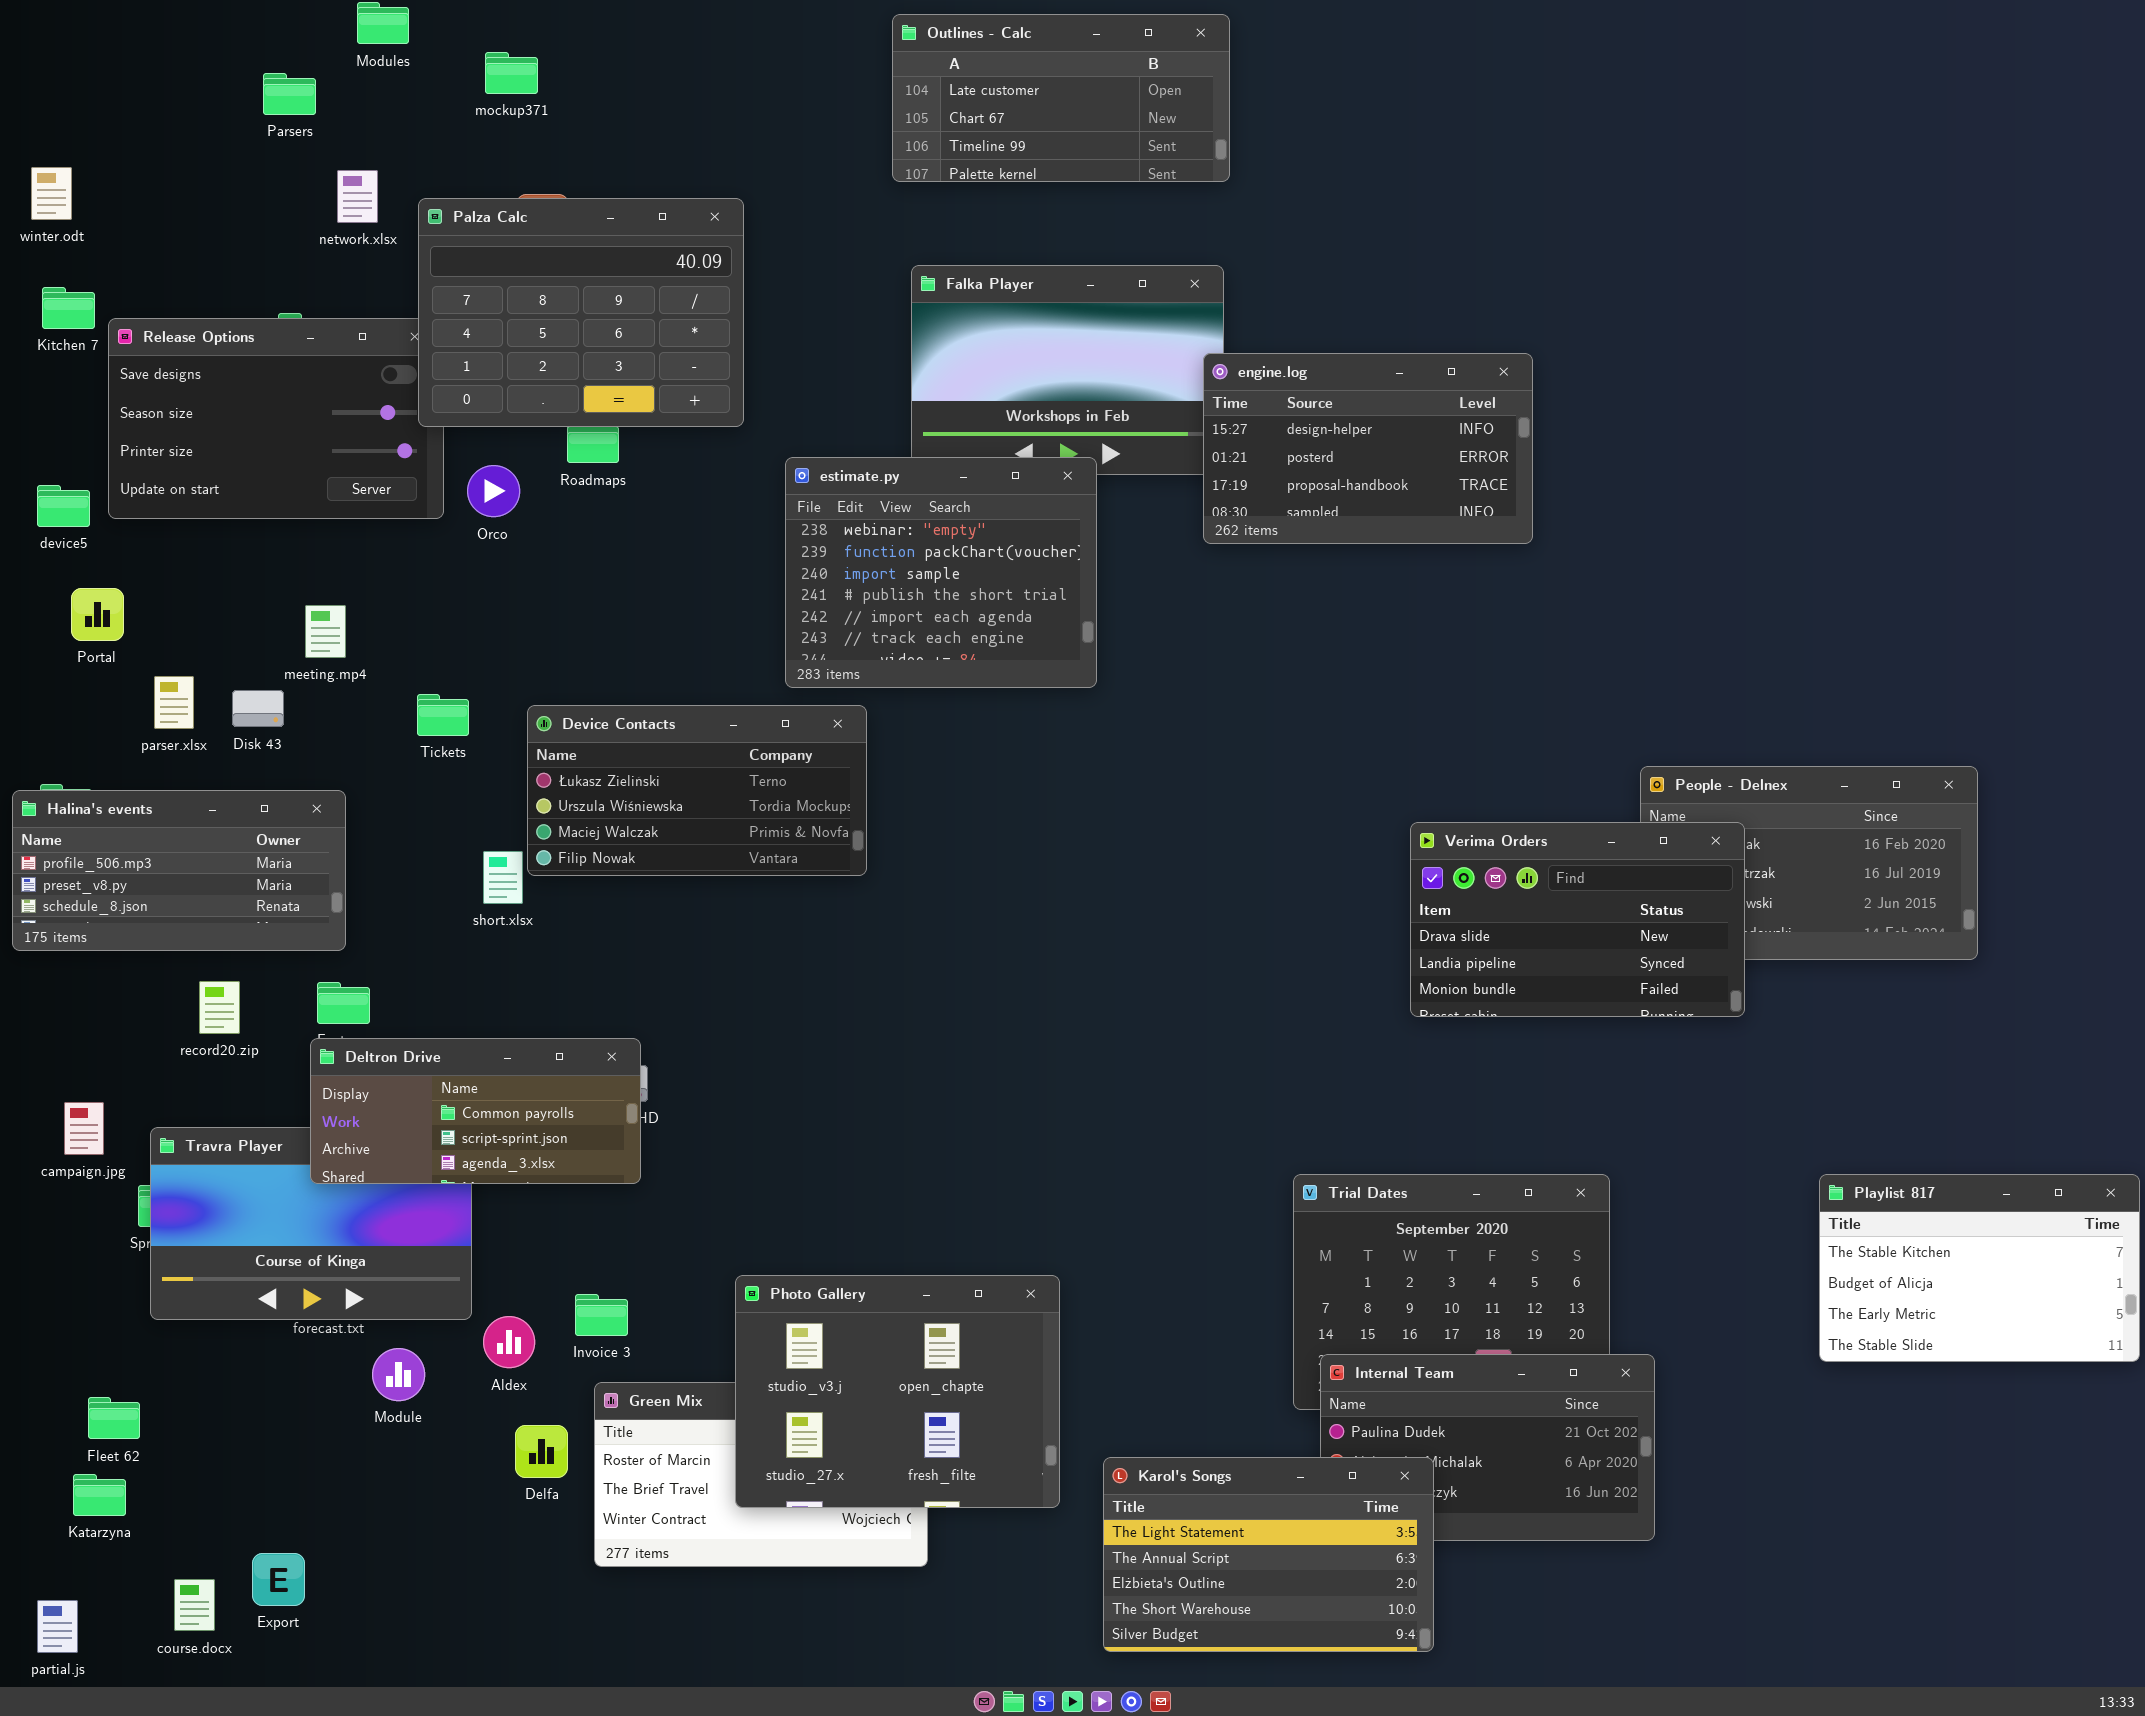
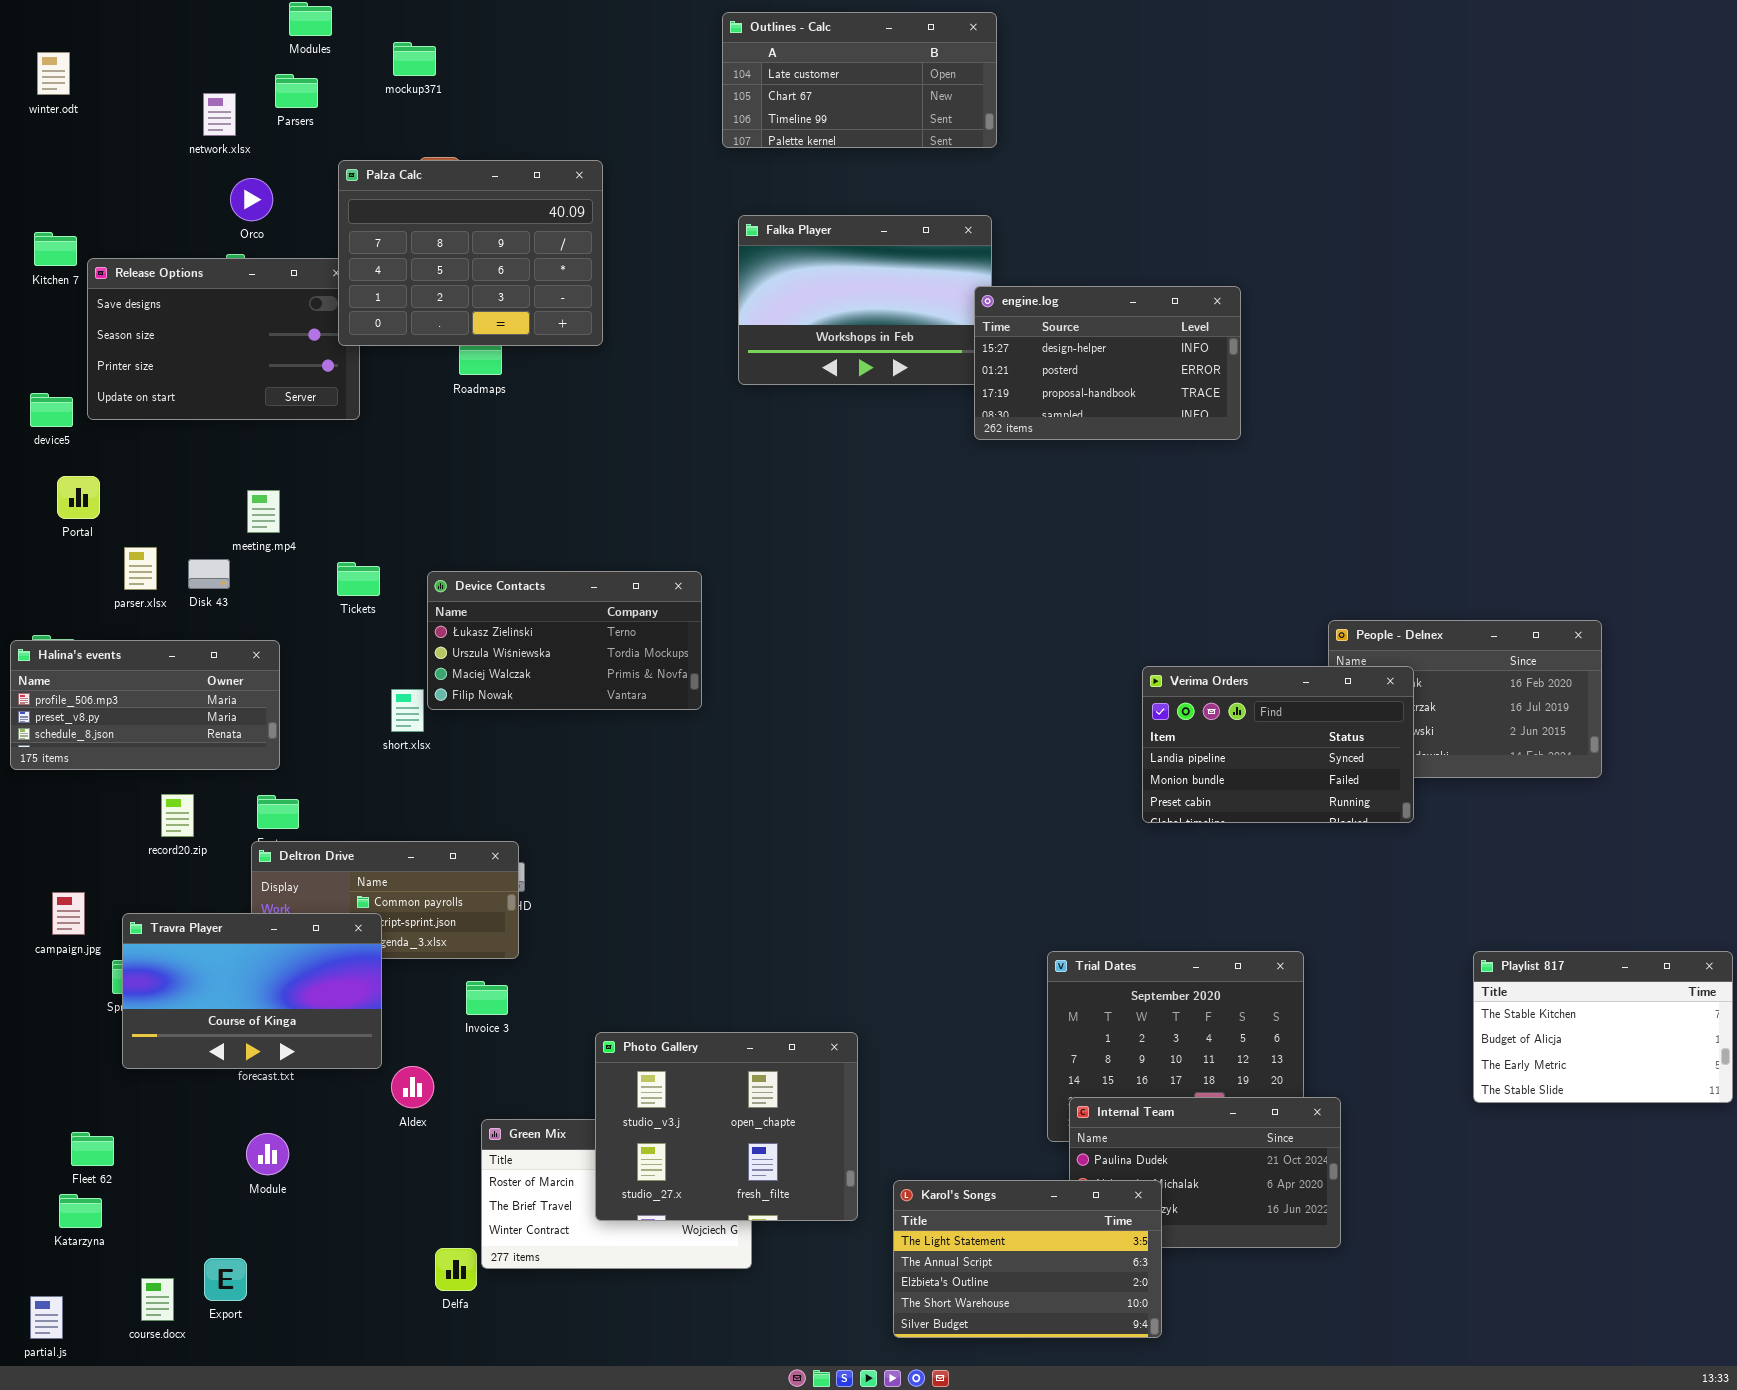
Parsers: [263,73,316,115] -> [275,74,318,108], moved
winter.odt: [31,167,72,220] -> [37,52,70,95], moved
network.xlsx: [337,170,378,223] -> [203,93,236,136], moved
estimate.py: [785,457,1097,688] -> none, closed
Orco: [467,465,520,517] -> [230,178,273,221], moved
Verima Orders: [1410,822,1745,1017] -> [1142,666,1414,823], scrolled down 1 row
Travra Player: [150,1127,472,1320] -> [122,913,382,1069], raised
Invoice 3: [575,1294,628,1336] -> [466,981,508,1015], moved
Module: [372,1348,425,1401] -> [246,1133,289,1175], moved
Delfa: [515,1425,568,1478] -> [435,1248,477,1291], moved

